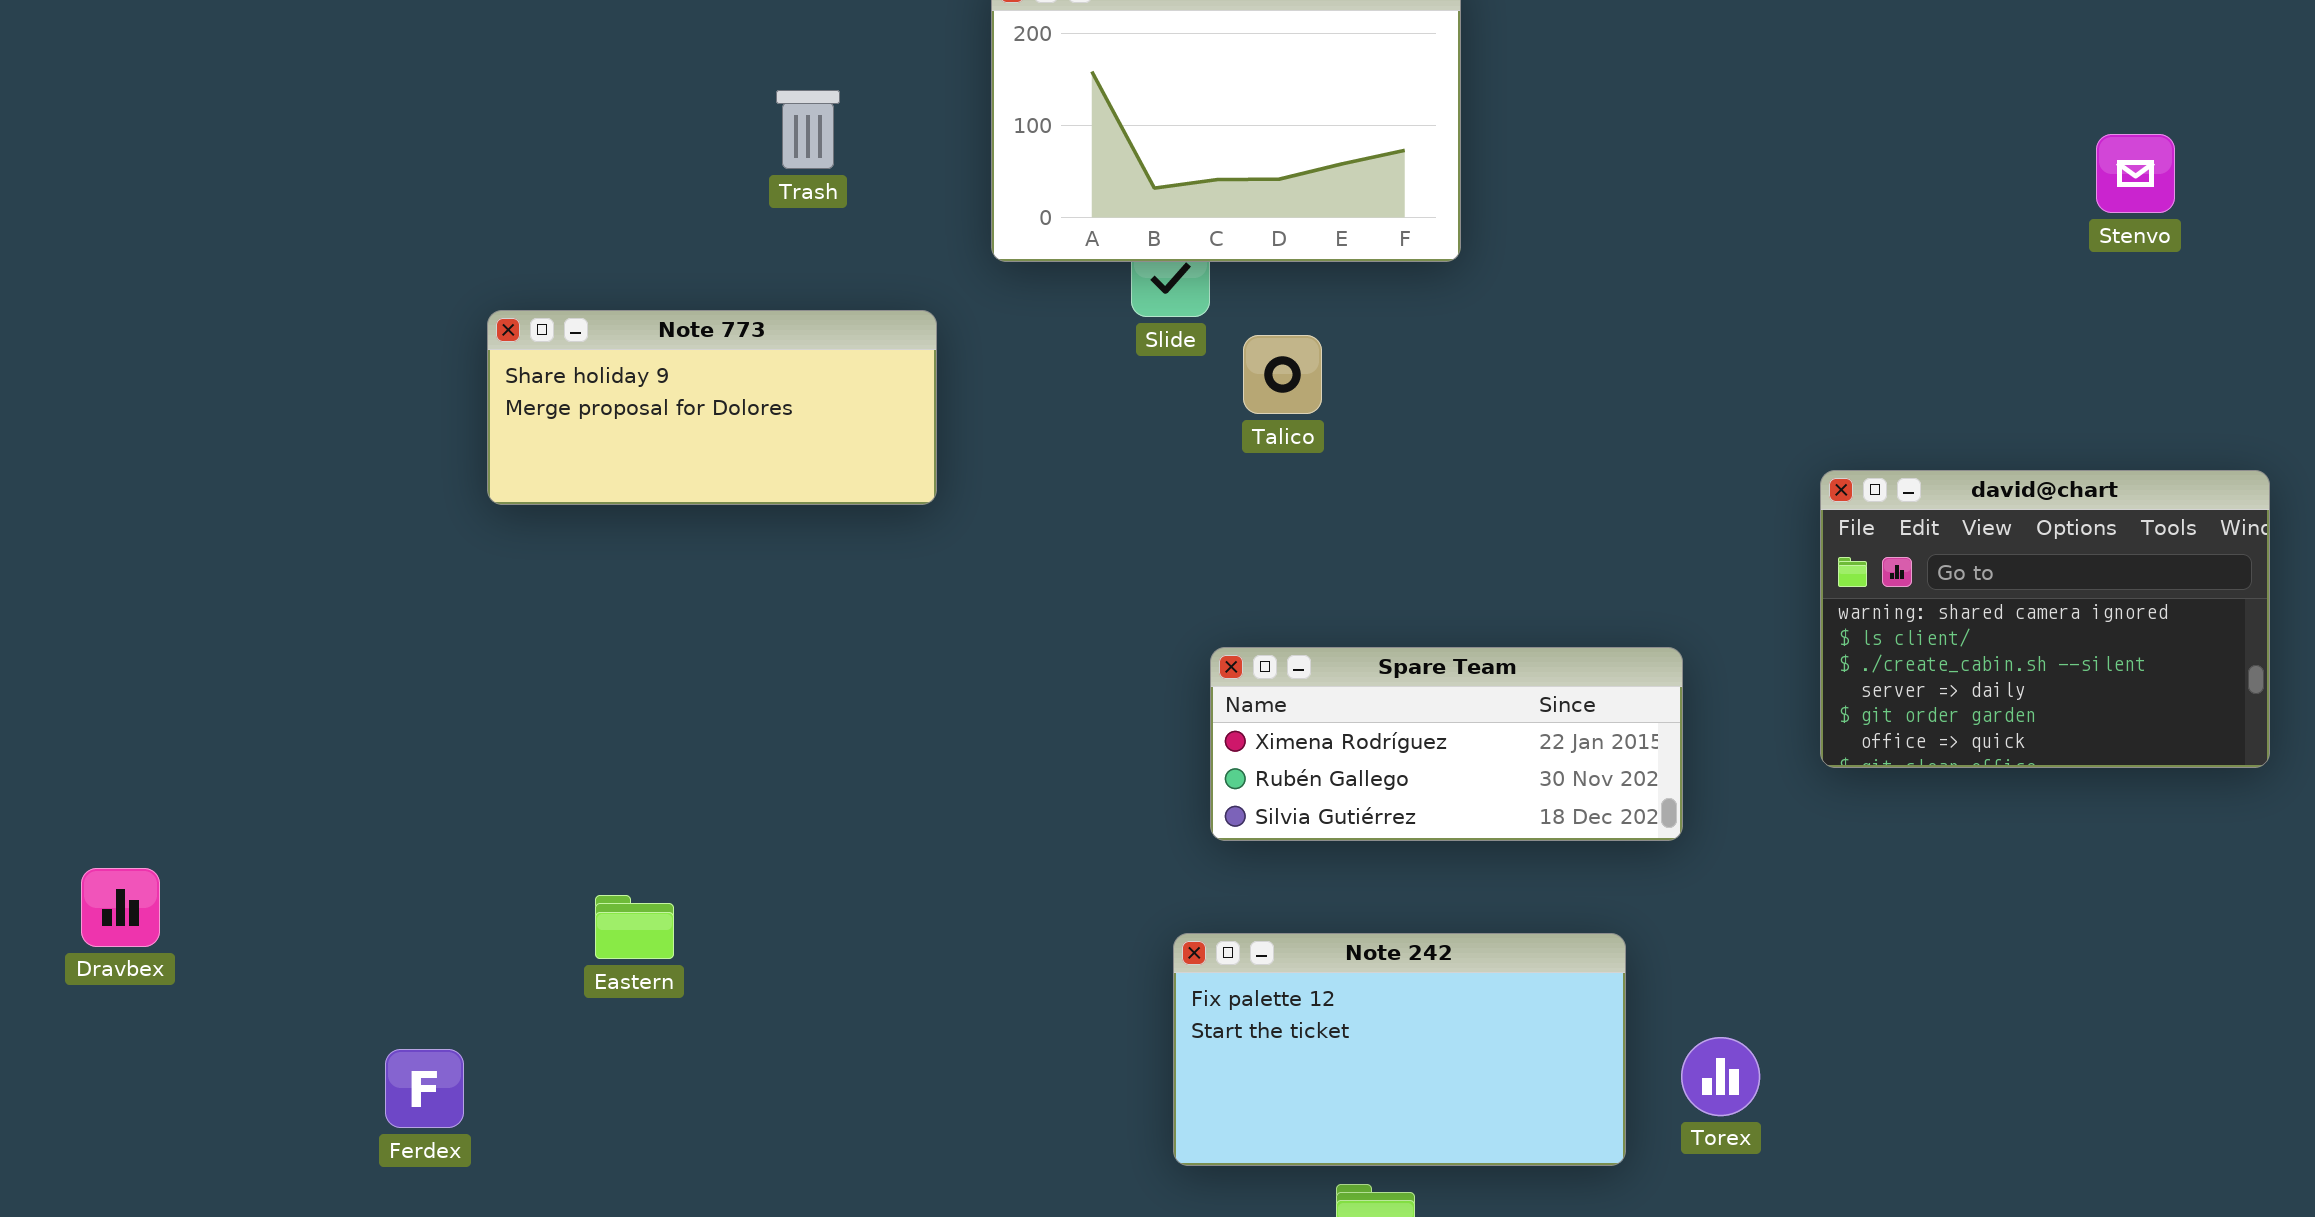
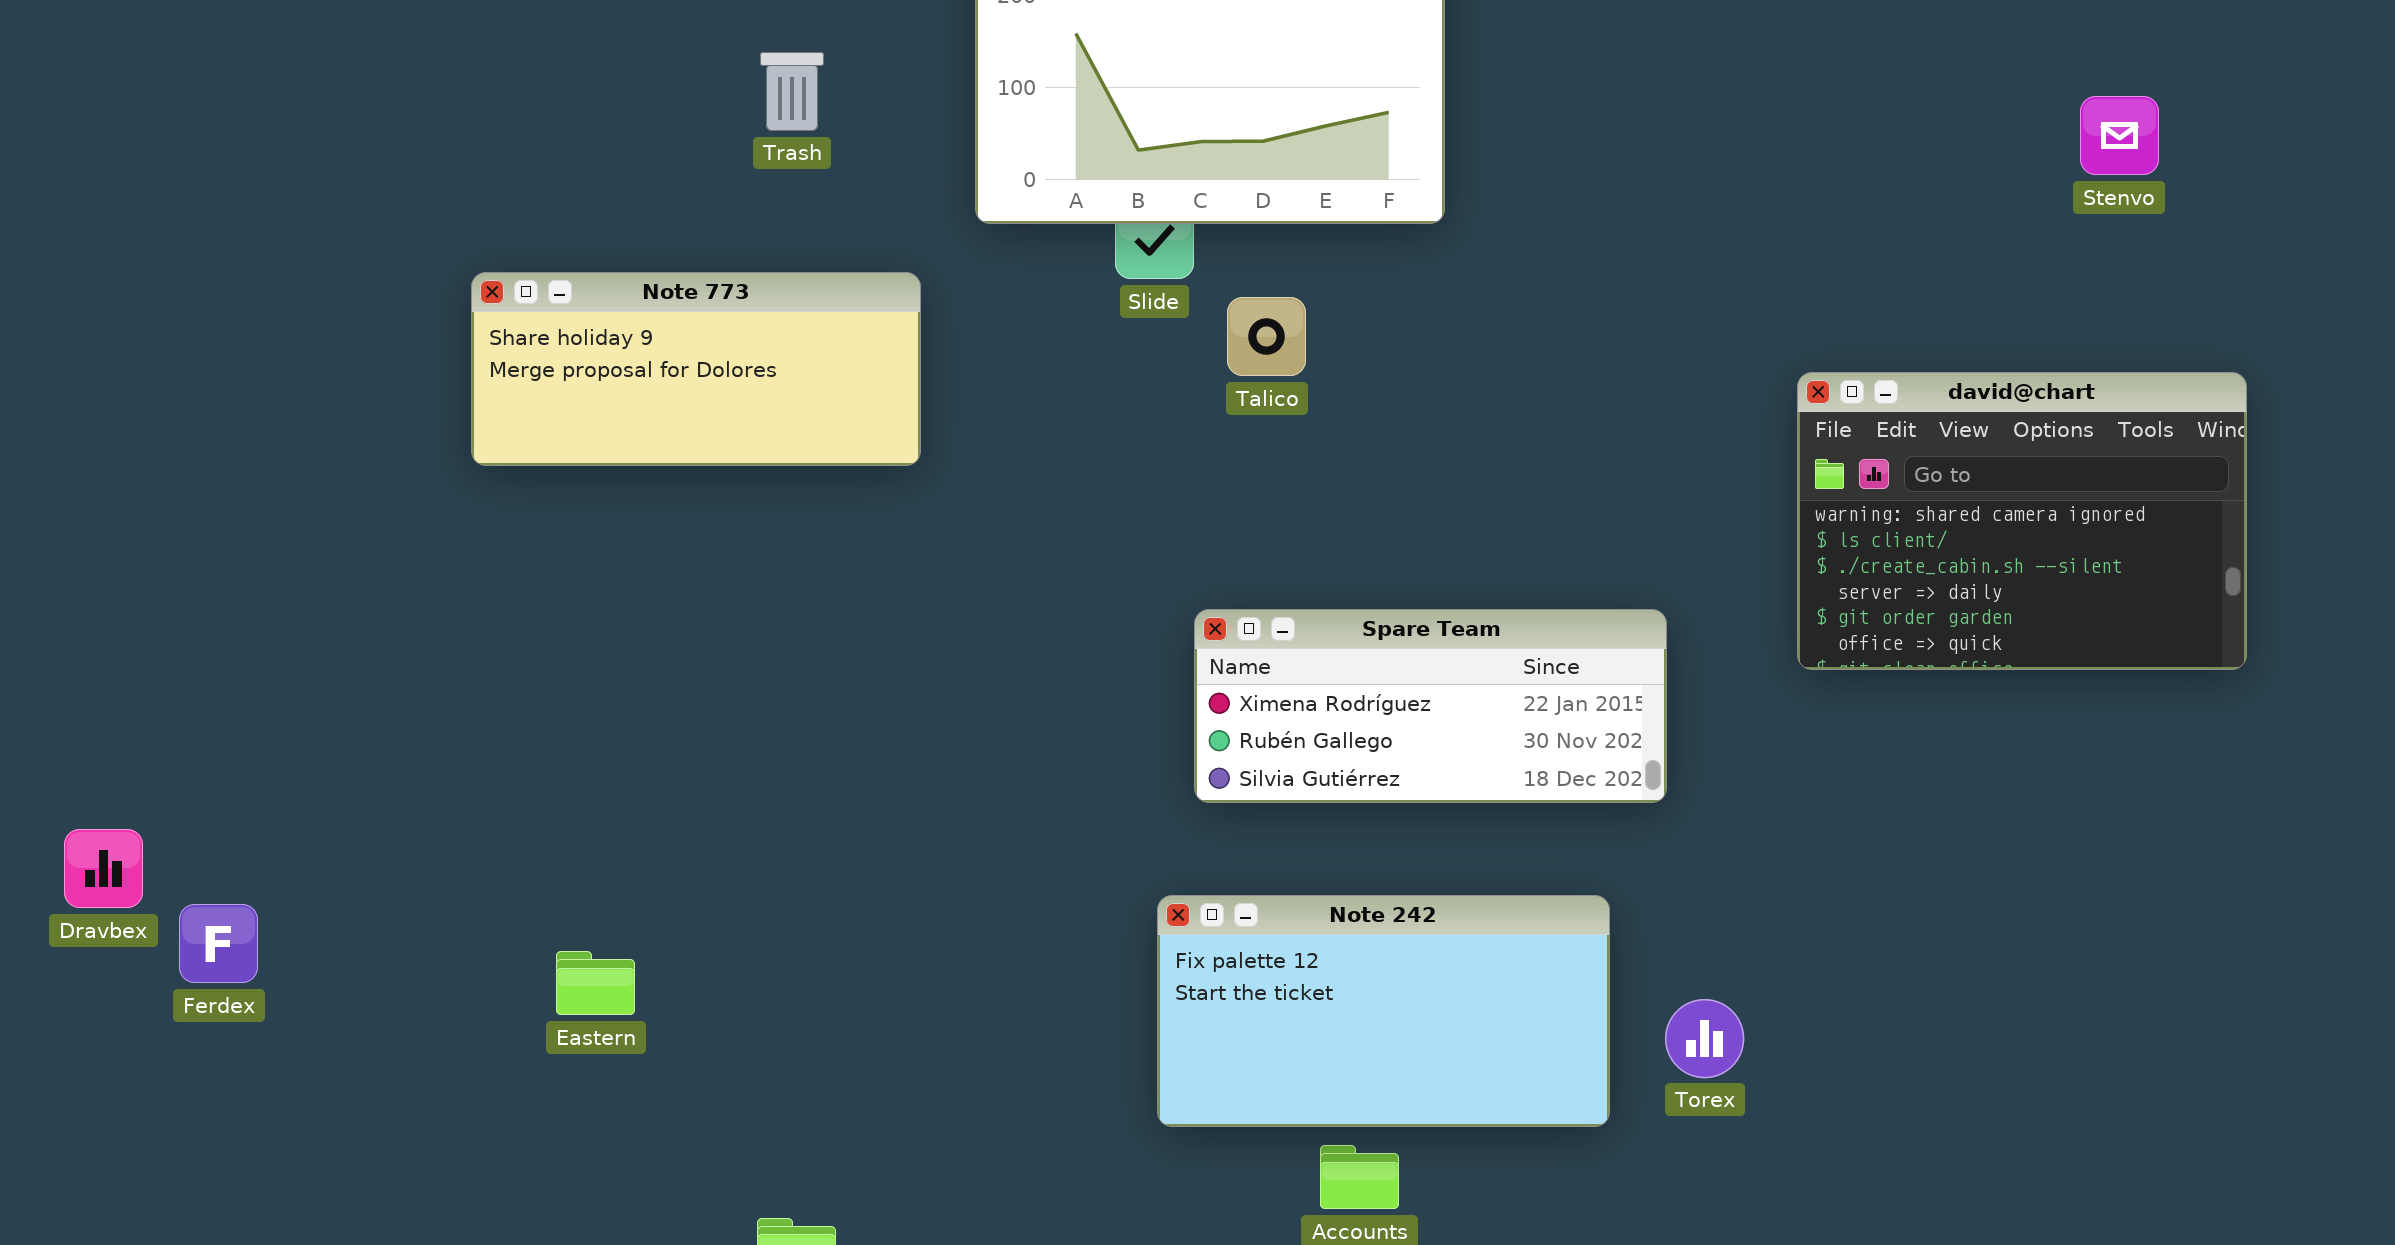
david@chart: [1820,470,2270,768] -> [1797,372,2247,670], moved
Eastern: [595,895,674,959] -> [556,951,635,1015], moved
Ferdex: [385,1049,464,1128] -> [179,904,258,983], moved

